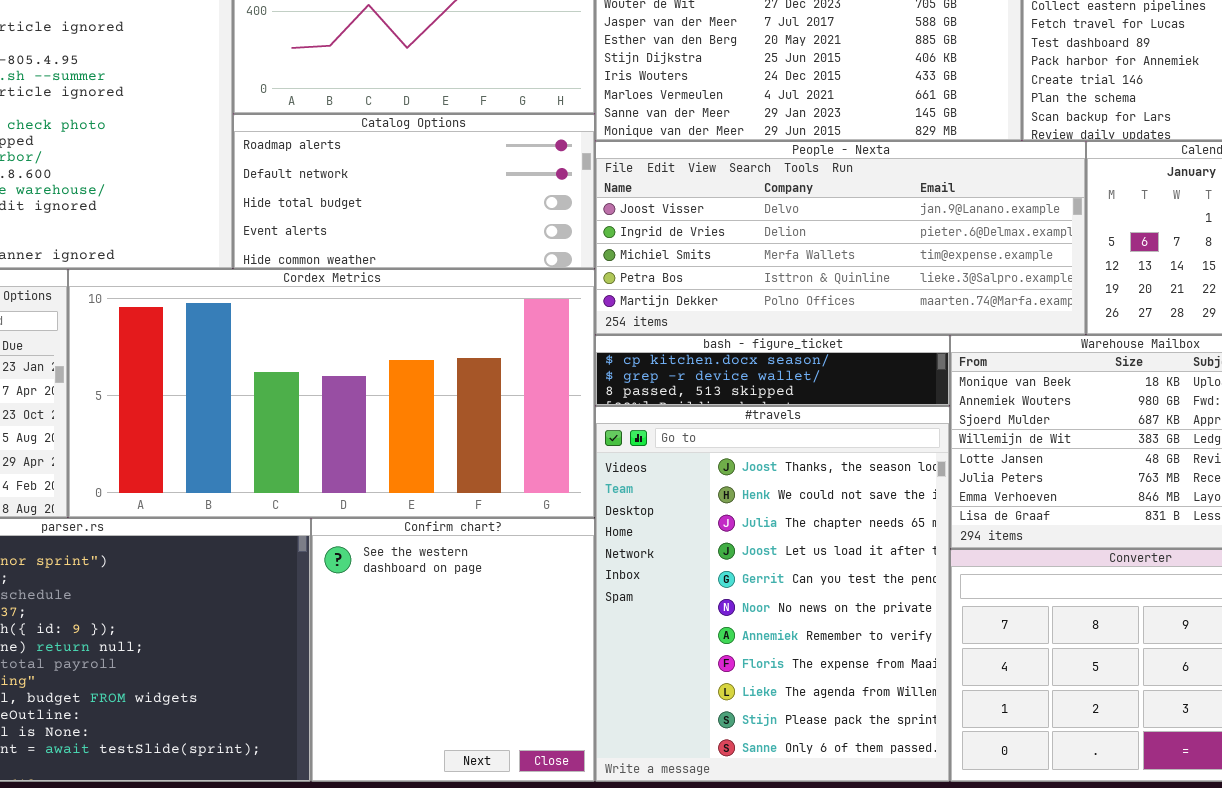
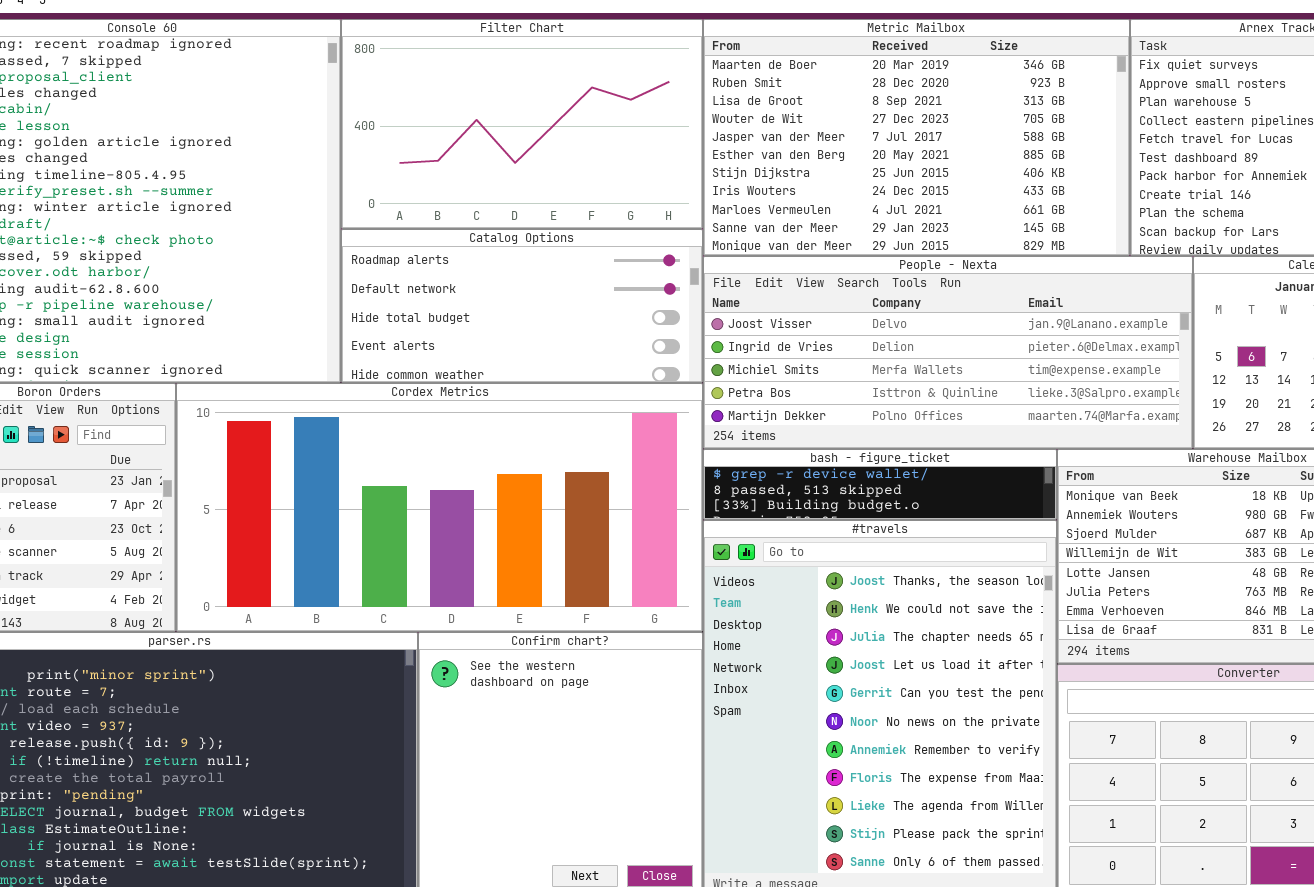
bash - figure_ticket: [595,335,950,406] -> [703,449,1057,520], scrolled down 1 row

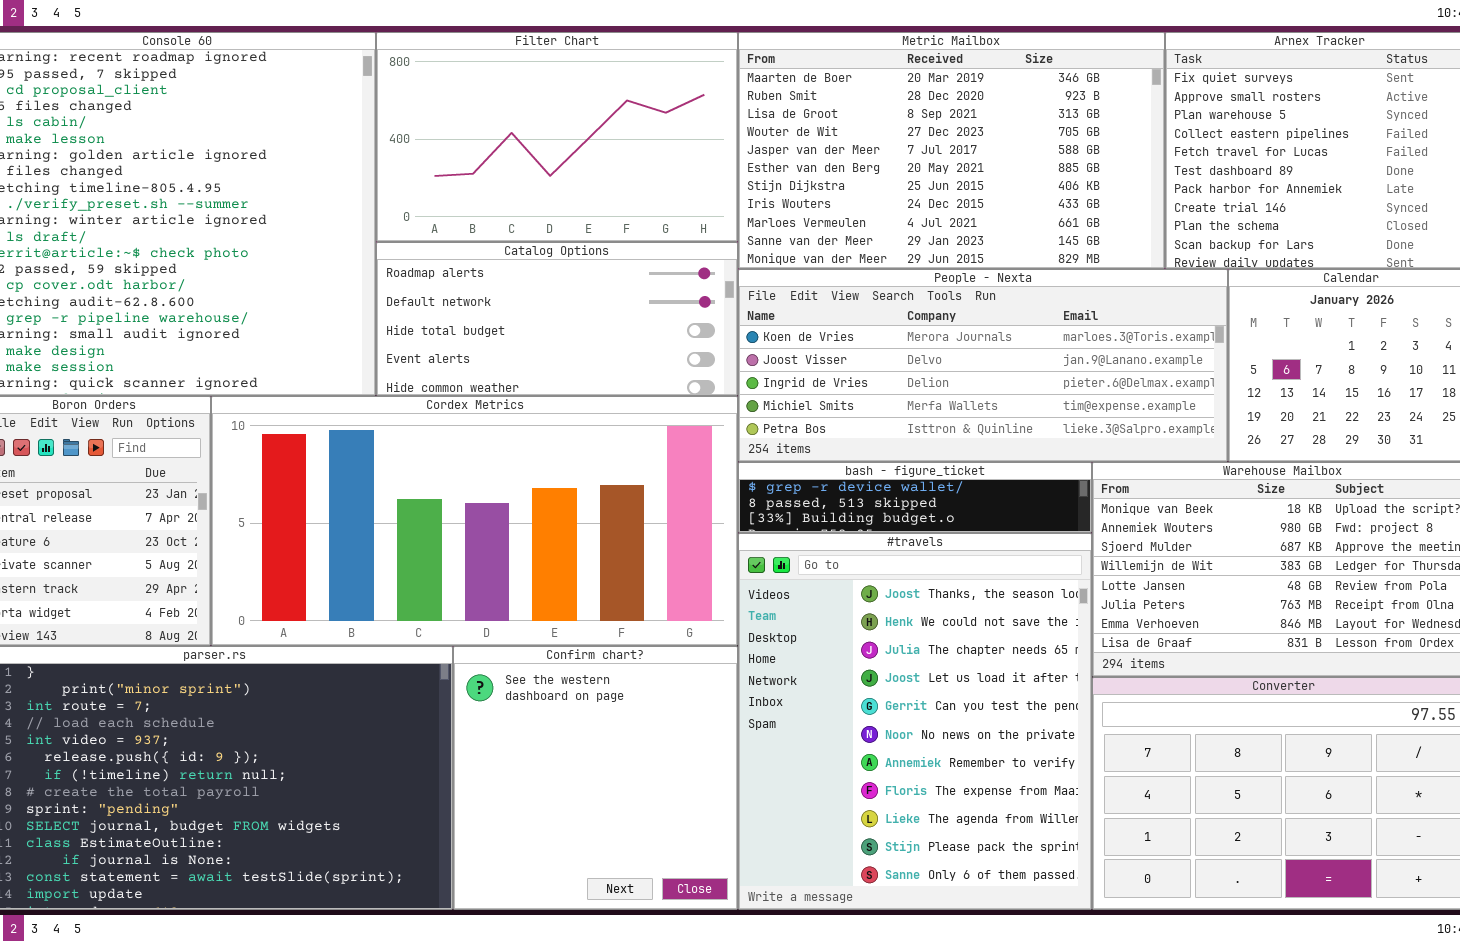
People - Nexta: [703,256,1193,449] -> [738,269,1228,462], scrolled up 1 row

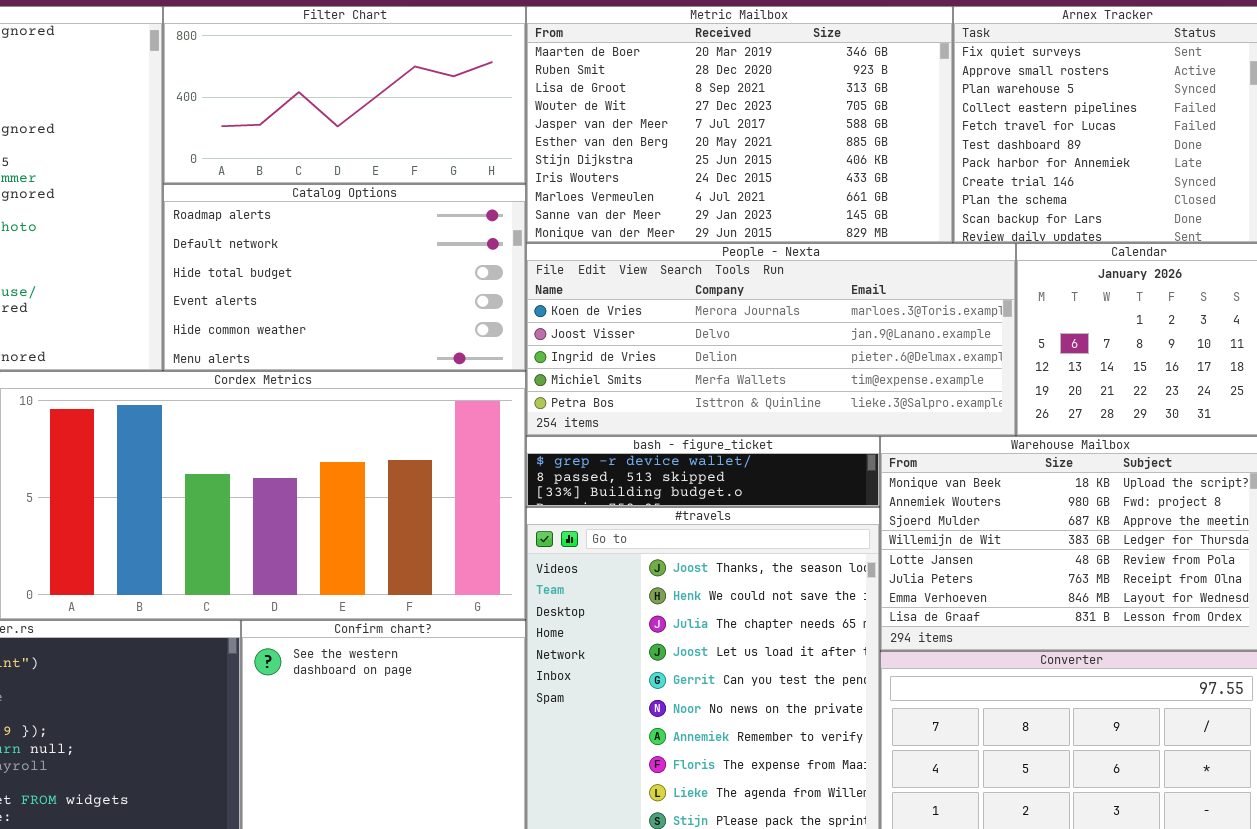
Filter Chart: [376,32,738,242] -> [163,6,526,184], resized
Catalog Options: [376,242,738,396] -> [163,184,526,371], resized

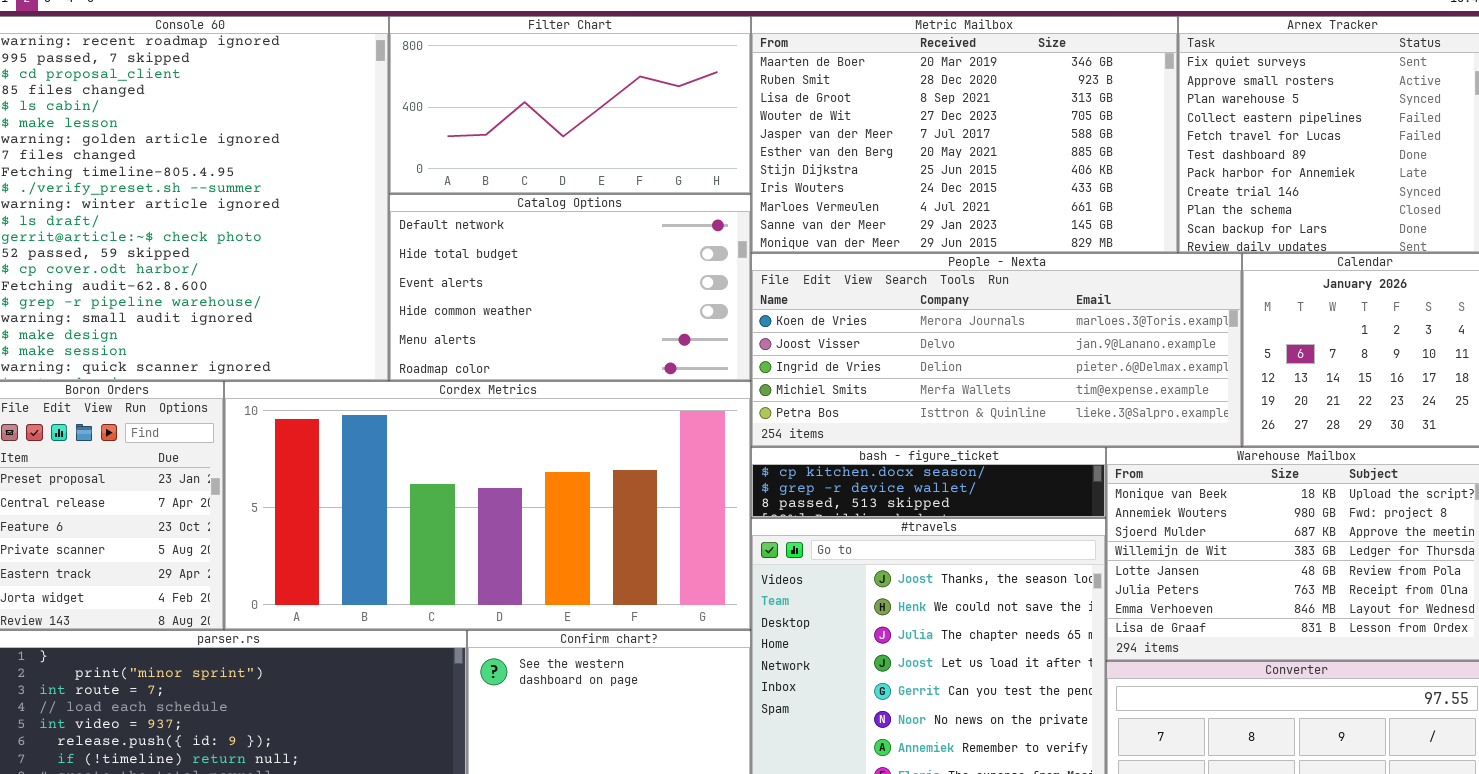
Catalog Options: [163,184,526,371] -> [389,194,751,381], scrolled down 1 row
bash - figure_ticket: [526,436,880,507] -> [751,447,1106,518], scrolled up 1 row

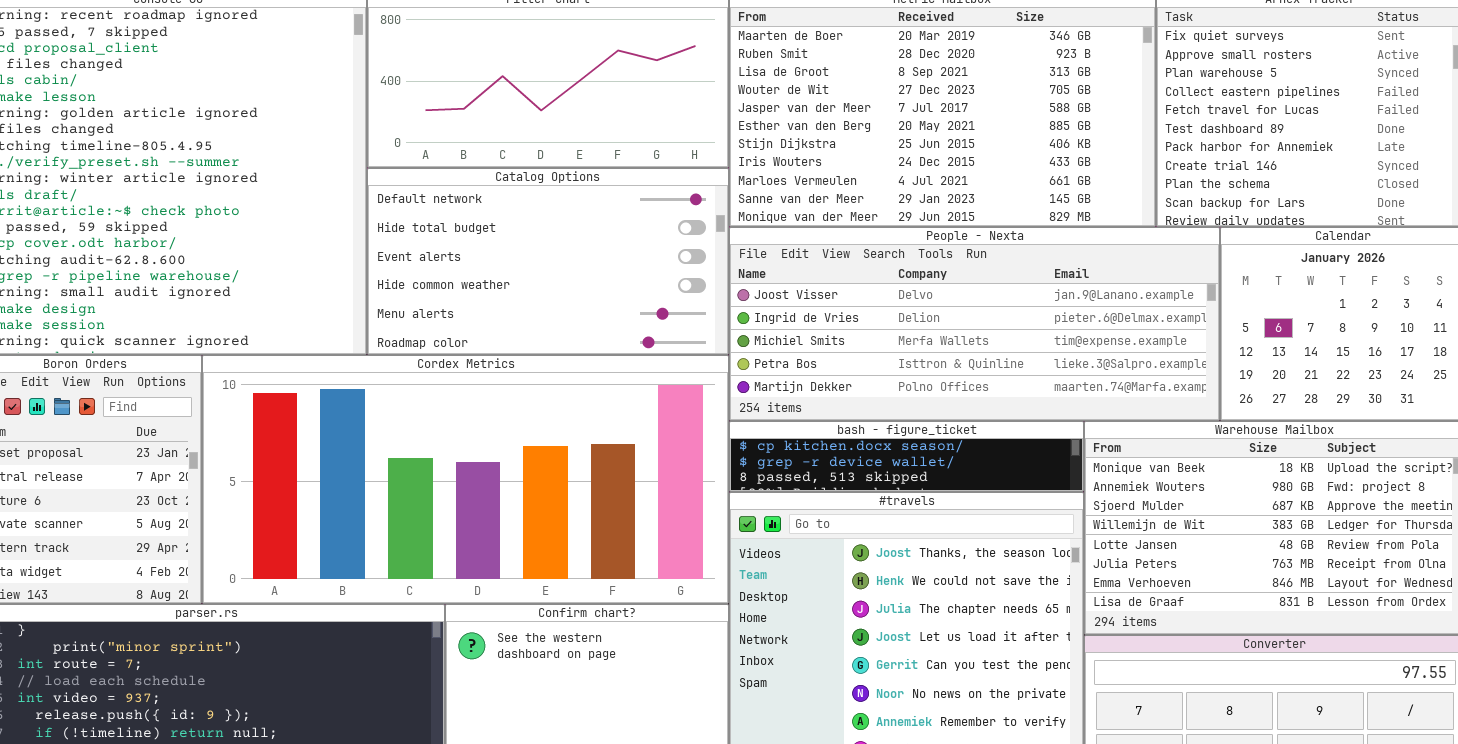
People - Nexta: [751,253,1242,447] -> [729,227,1220,421], scrolled down 1 row

